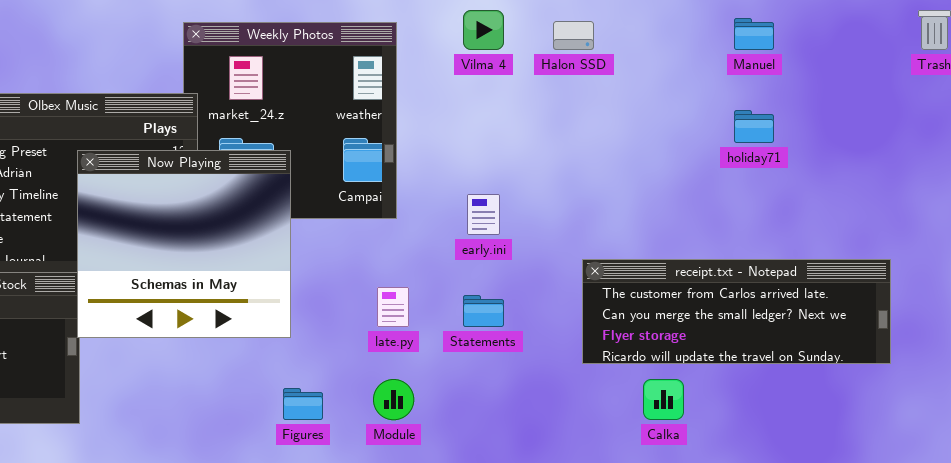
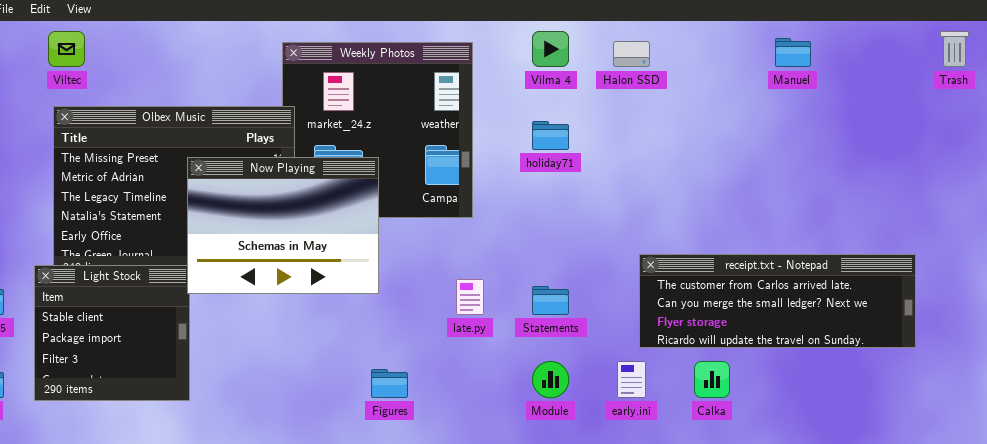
holiday71: [734,110,774,143] -> [532,121,569,150], moved
Now Playing: [77,150,291,338] -> [187,157,379,294], resized
early.ini: [467,194,500,235] -> [617,361,646,398], moved
Module: [373,379,414,420] -> [532,361,569,398], moved

